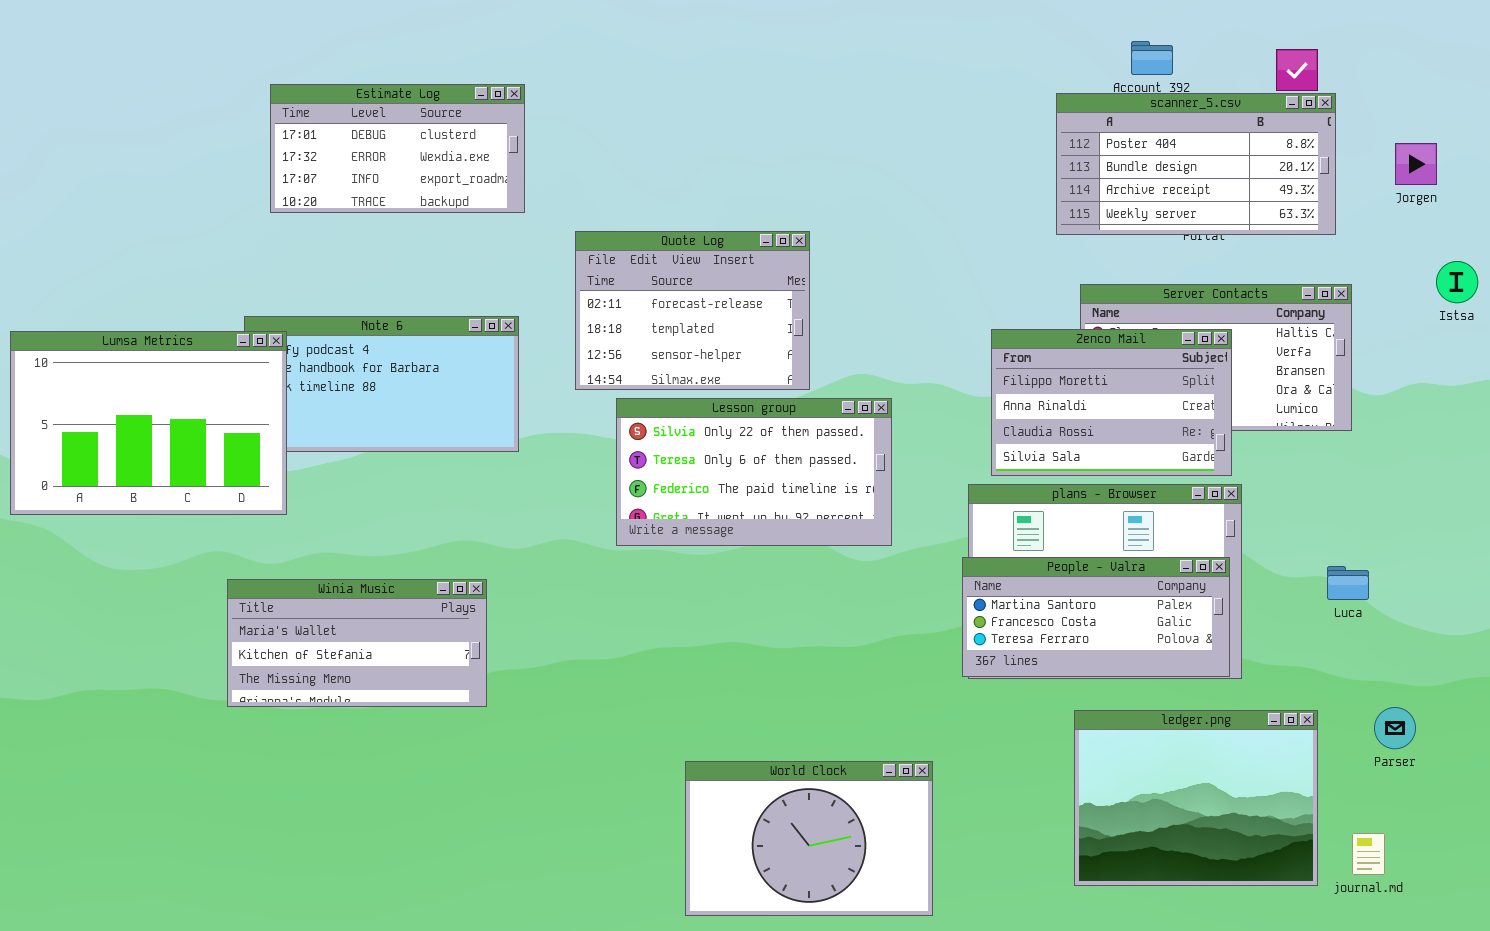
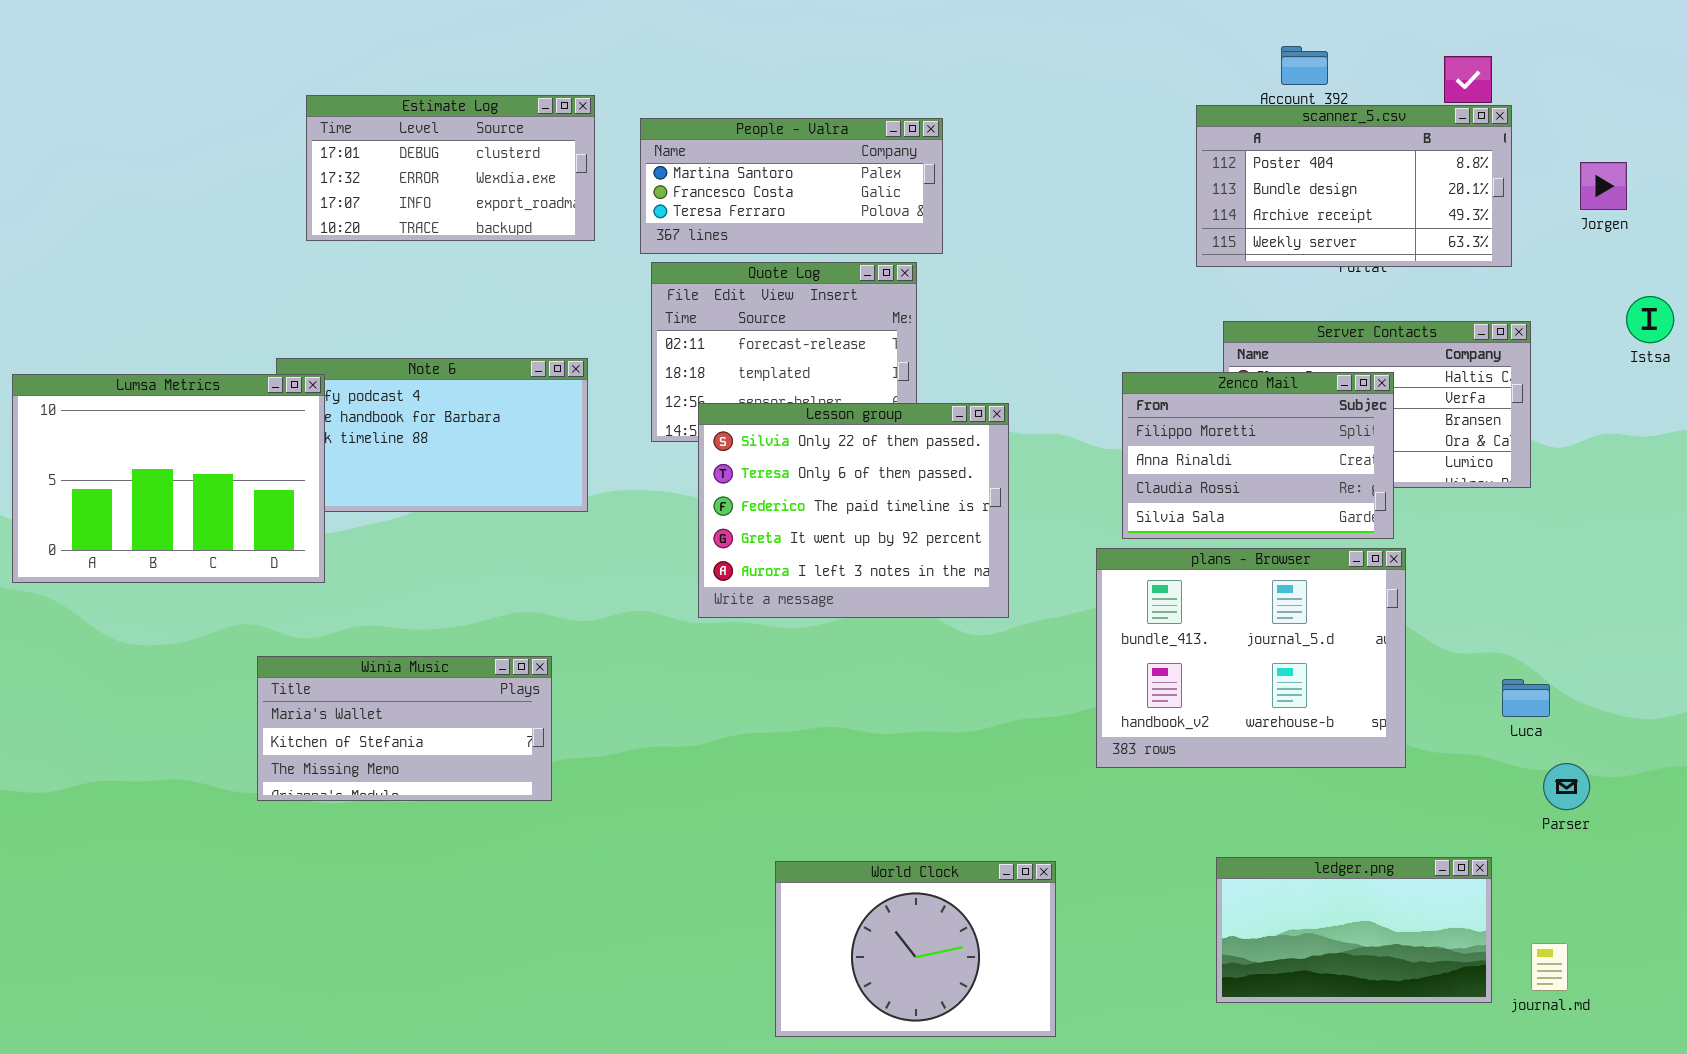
Lesson group: [616,398,892,546] -> [698,403,1009,618], resized
People - Valra: [962,557,1230,677] -> [640,118,943,254], moved
Luca: [1327,566,1369,600] -> [1502,679,1550,717], moved
Parser: [1374,707,1416,749] -> [1543,763,1590,810], moved
ledger.png: [1074,710,1318,886] -> [1216,857,1492,1003], resized

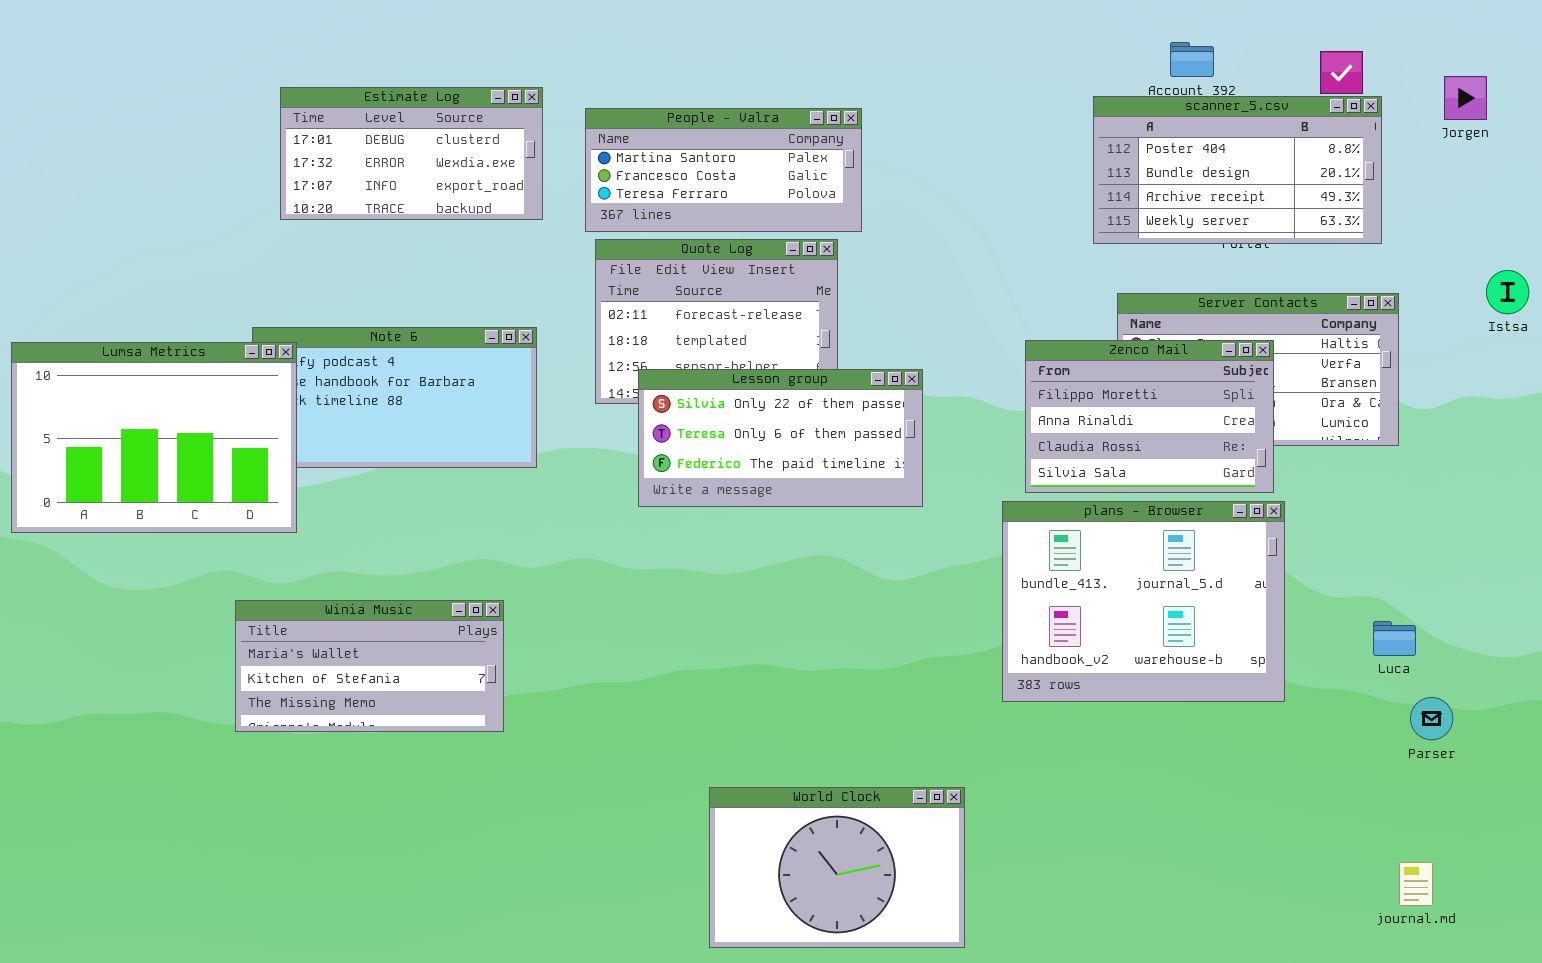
Jorgen: [1580,162,1627,210] -> [1444,76,1487,120], moved
Lesson group: [698,403,1009,618] -> [638,369,923,507], resized
ledger.png: [1216,857,1492,1003] -> none, closed

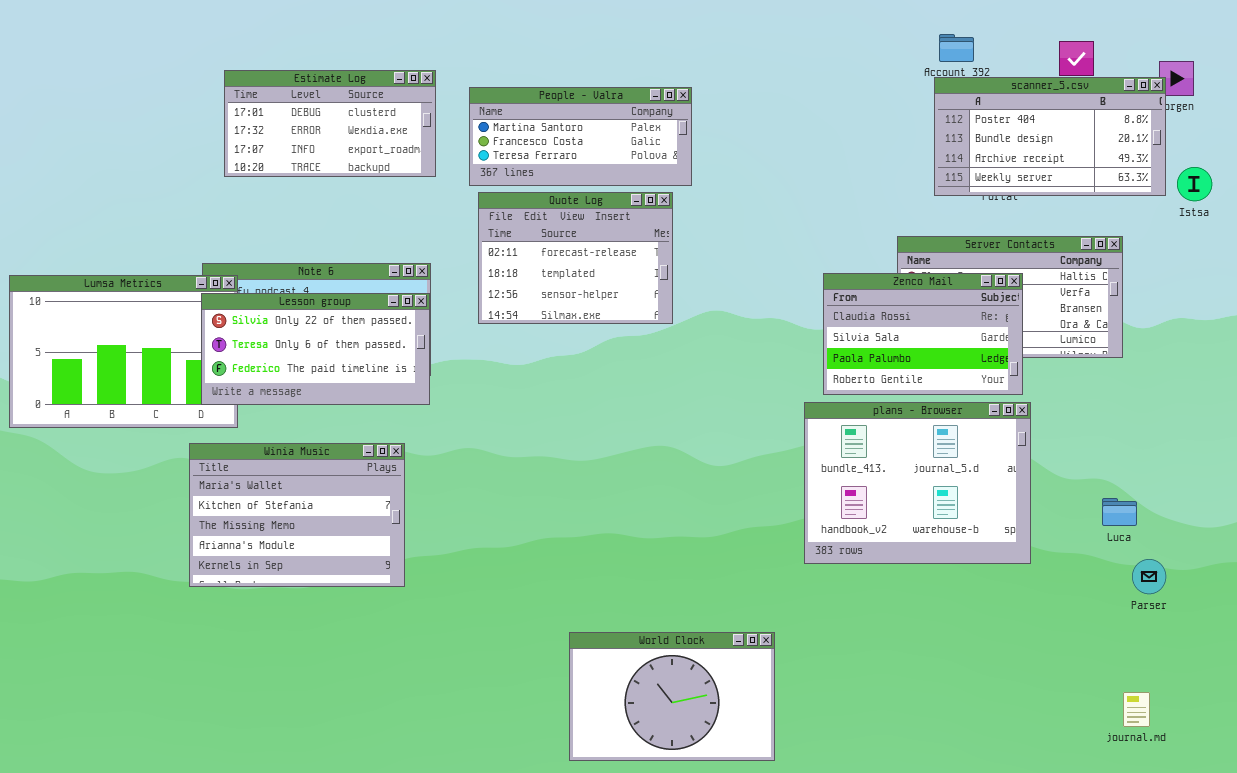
scanner_5.csv: [1093,96,1382,244] -> [934,77,1166,196], moved
Istsa: [1486,270,1529,314] -> [1177,167,1212,201], moved
Zenco Mail: [1025,340,1274,493] -> [823,273,1023,395], scrolled down 2 rows
Lesson group: [638,369,923,507] -> [201,293,430,405], moved
Winia Music: [235,600,504,732] -> [189,443,405,587], resized

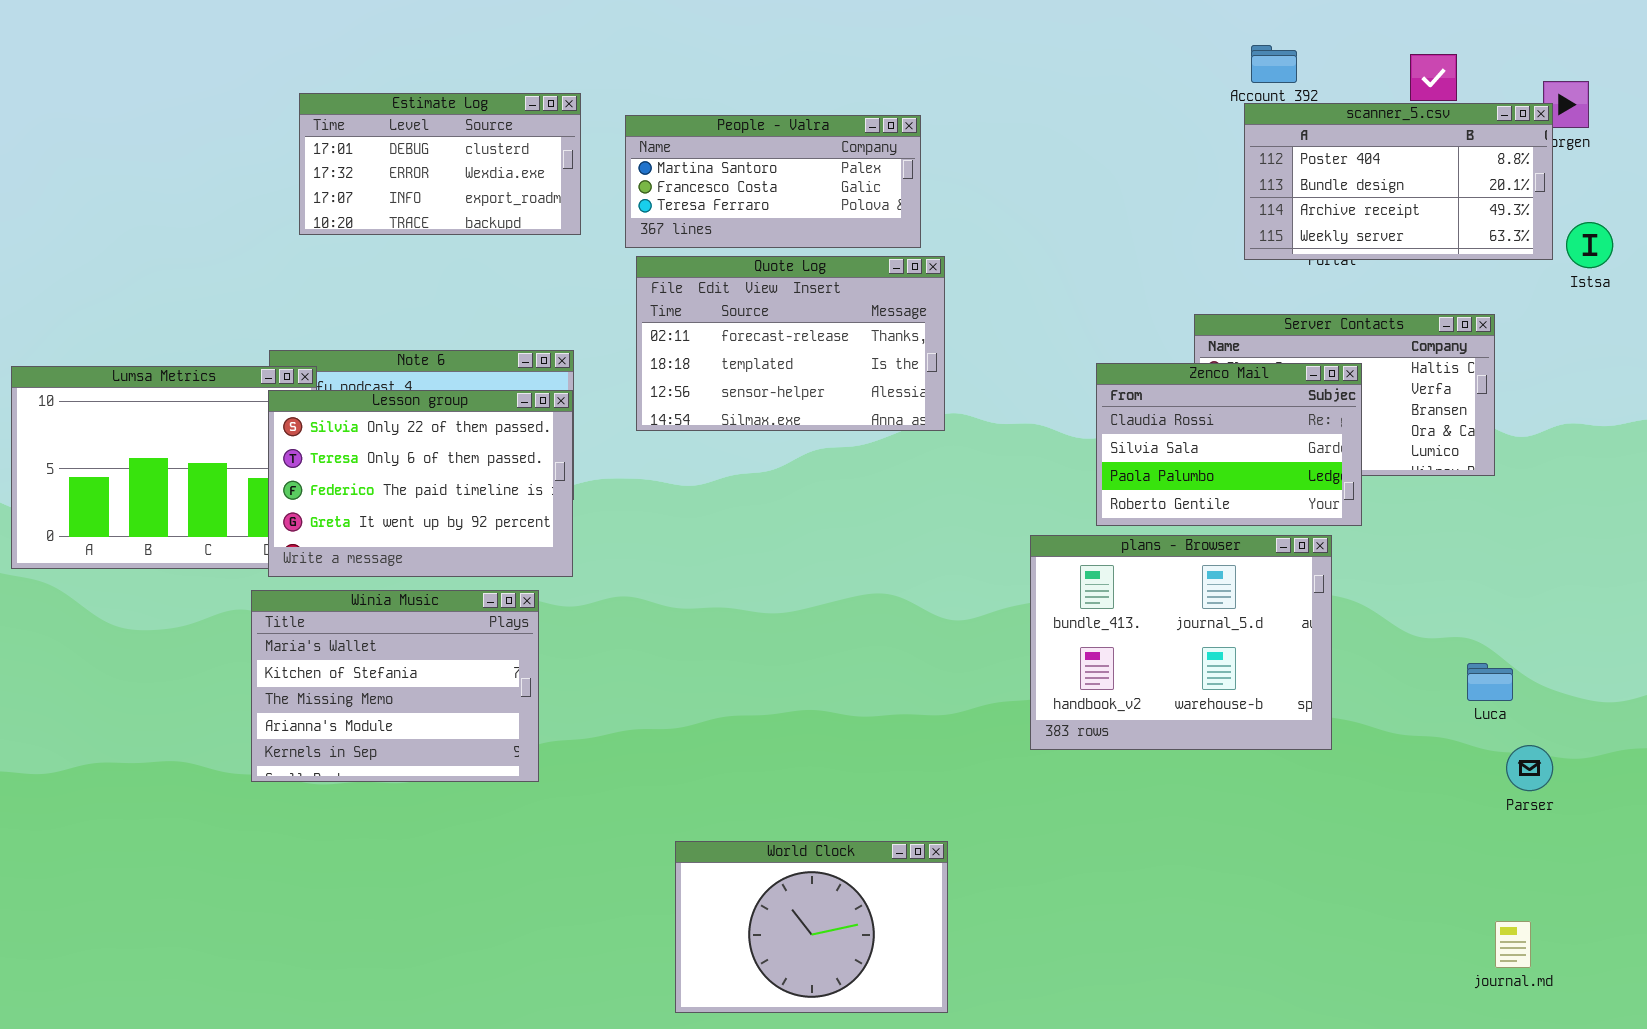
Quote Log: [478,192,673,324] -> [636,256,945,431], resized
Lesson group: [201,293,430,405] -> [268,390,573,577], resized
plans - Browser: [804,402,1031,564] -> [1030,535,1332,750], moved
World Clock: [569,632,775,761] -> [675,841,948,1013], moved

